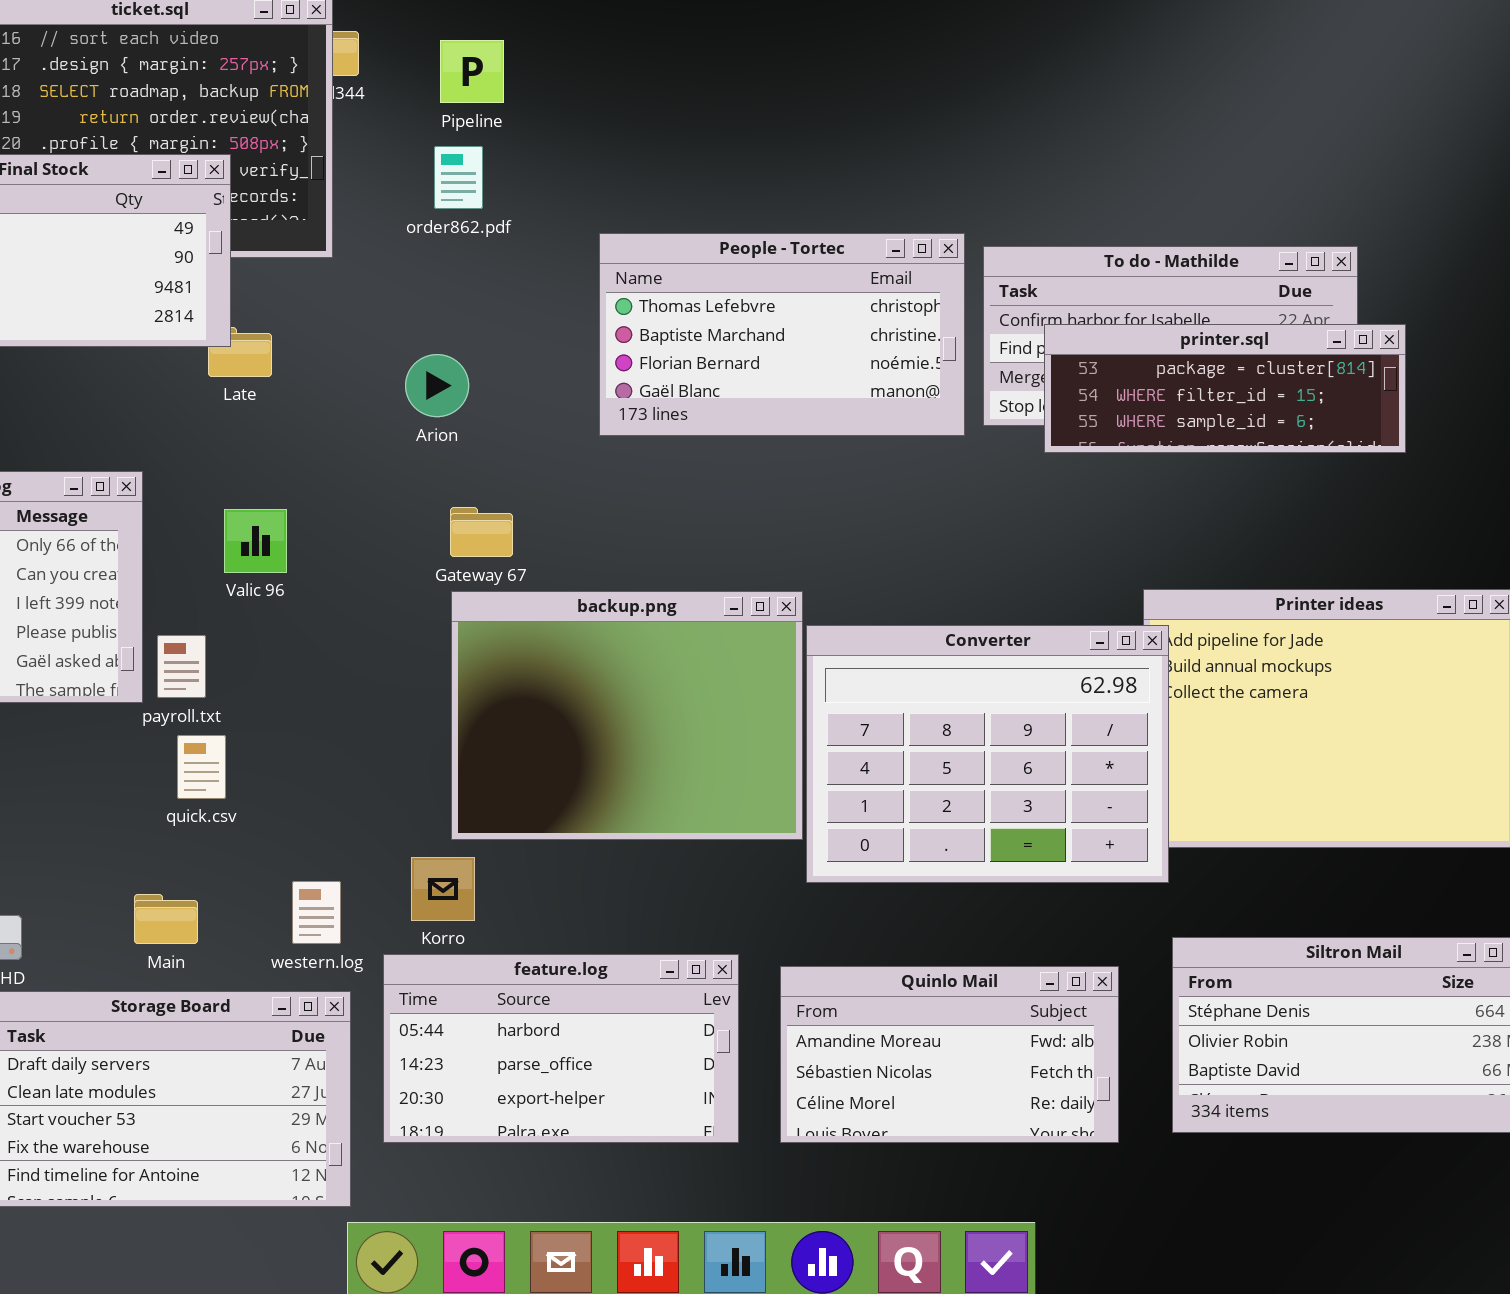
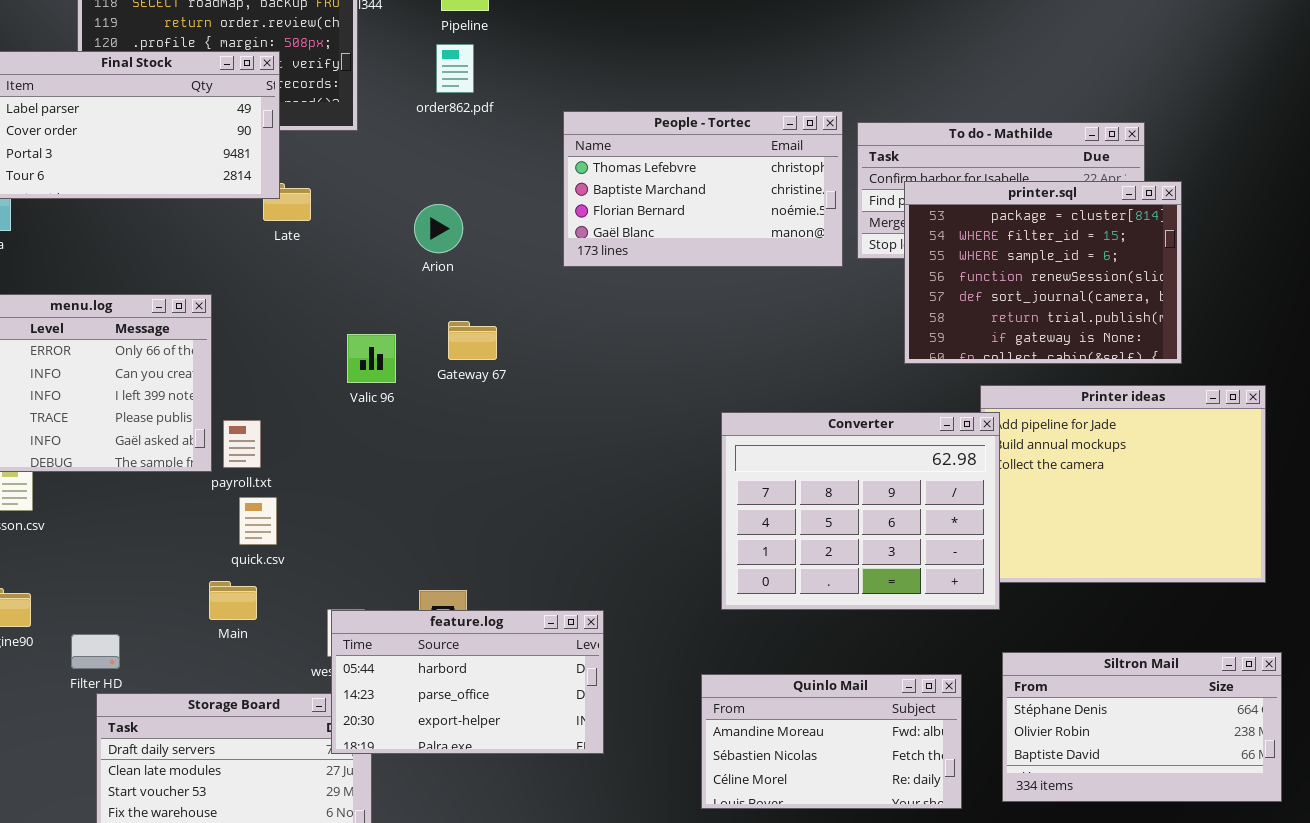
printer.sql: [1044,324,1406,453] -> [904,181,1182,364], resized
Valic 96: [224,509,287,573] -> [347,334,396,383], moved
backup.png: [451,591,803,840] -> none, closed
Main: [134,894,198,944] -> [209,581,257,620], moved
feature.log: [383,954,739,1143] -> [331,610,604,754], moved

